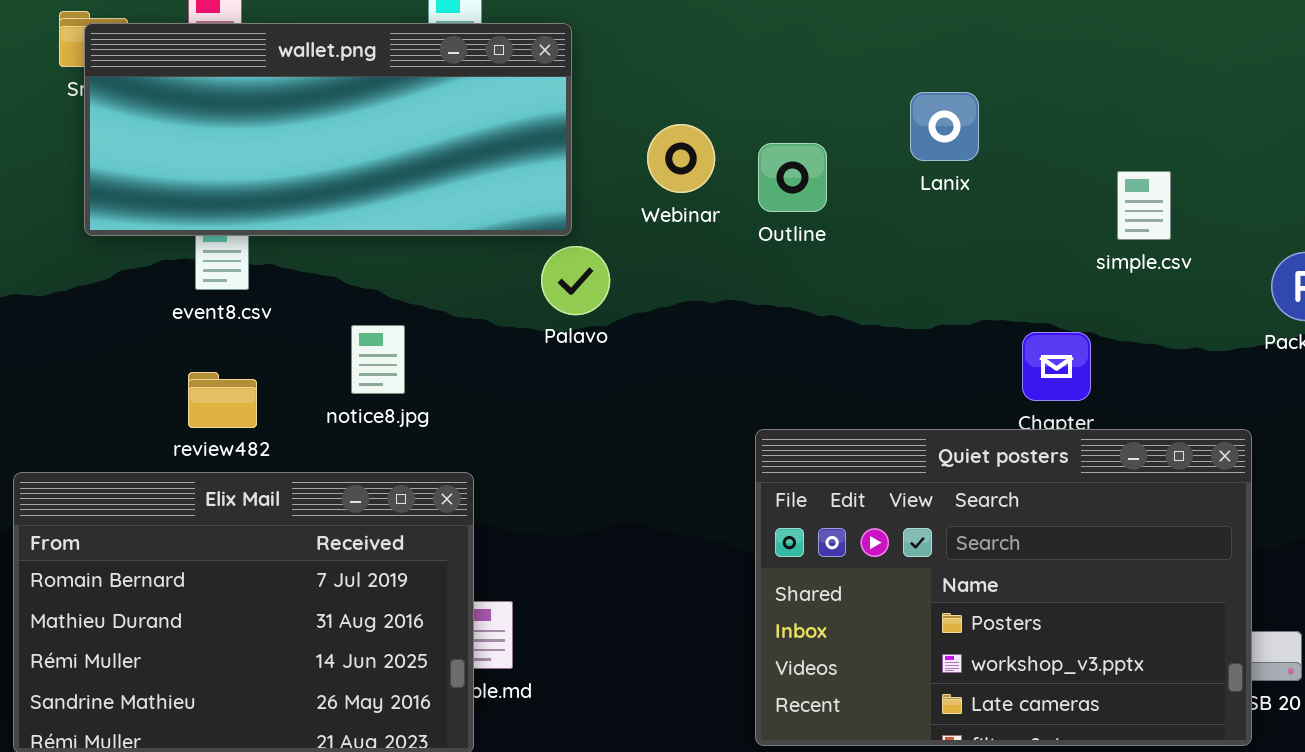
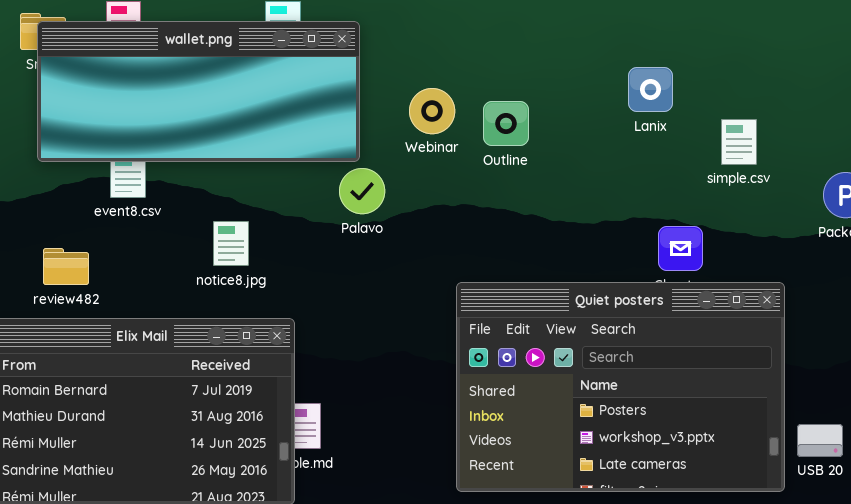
Lanix: [910,92,979,161] -> [628,67,673,112], moved
review482: [188,372,257,428] -> [43,248,89,285], moved
Quiet posters: [755,429,1252,746] -> [456,282,785,492], moved

